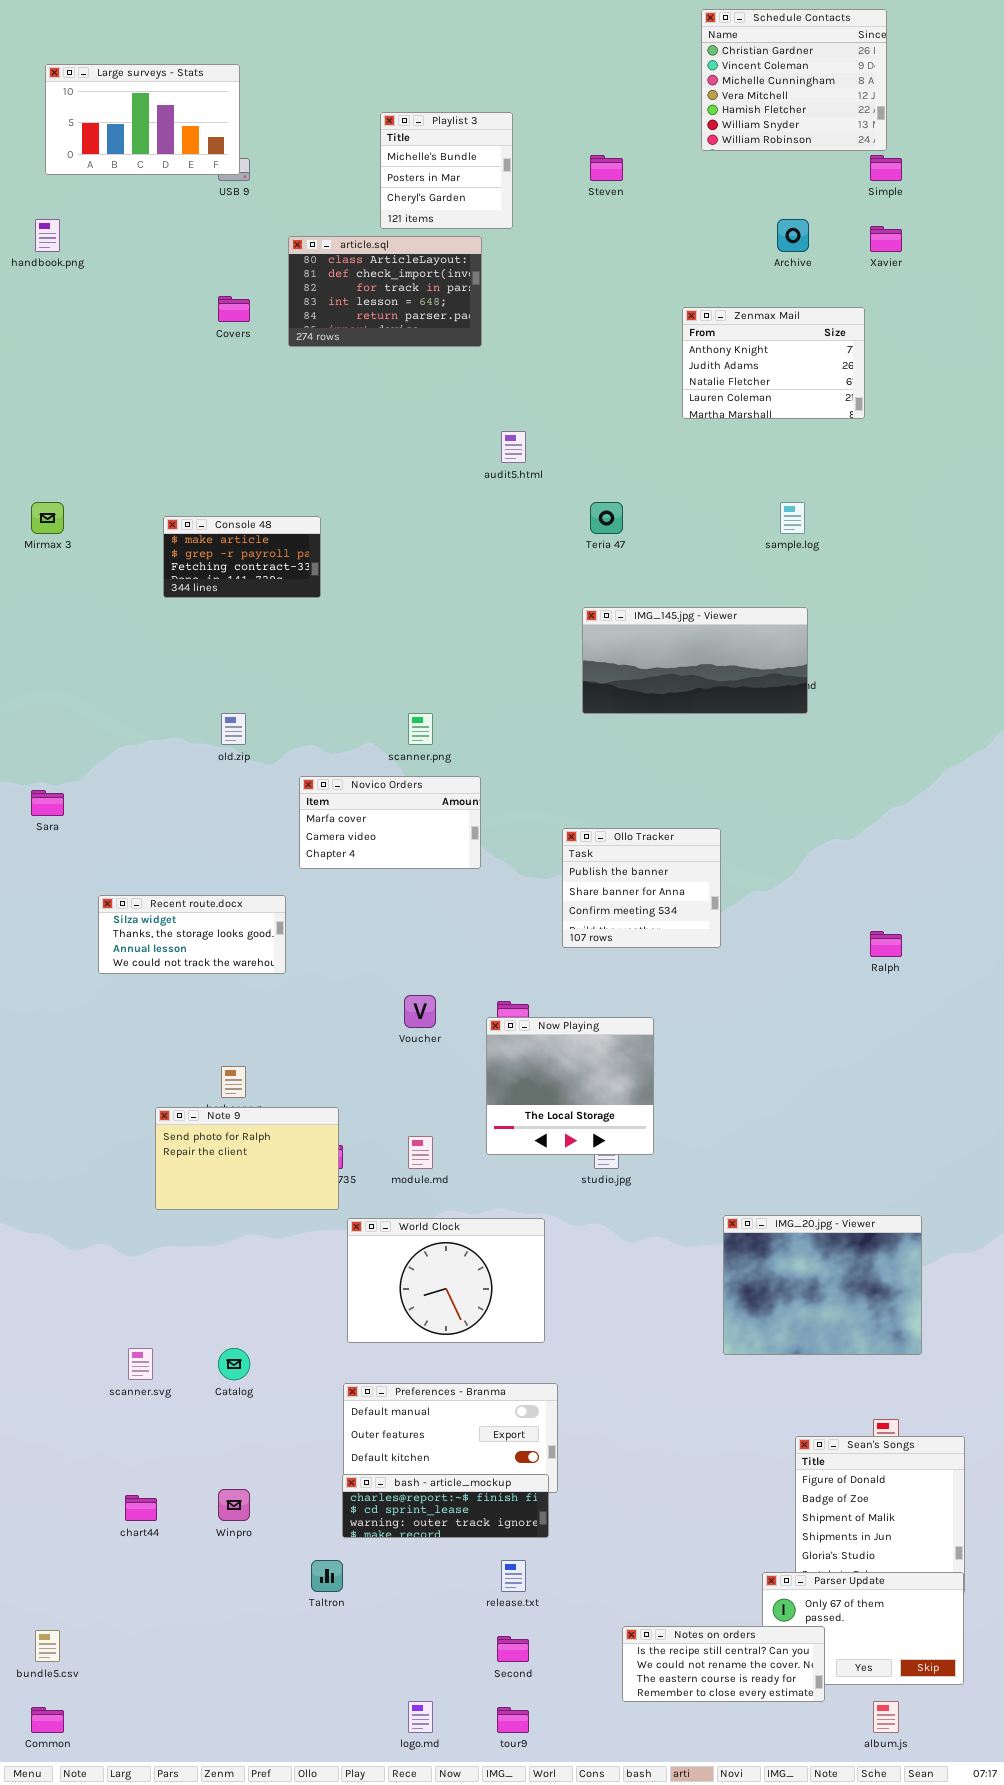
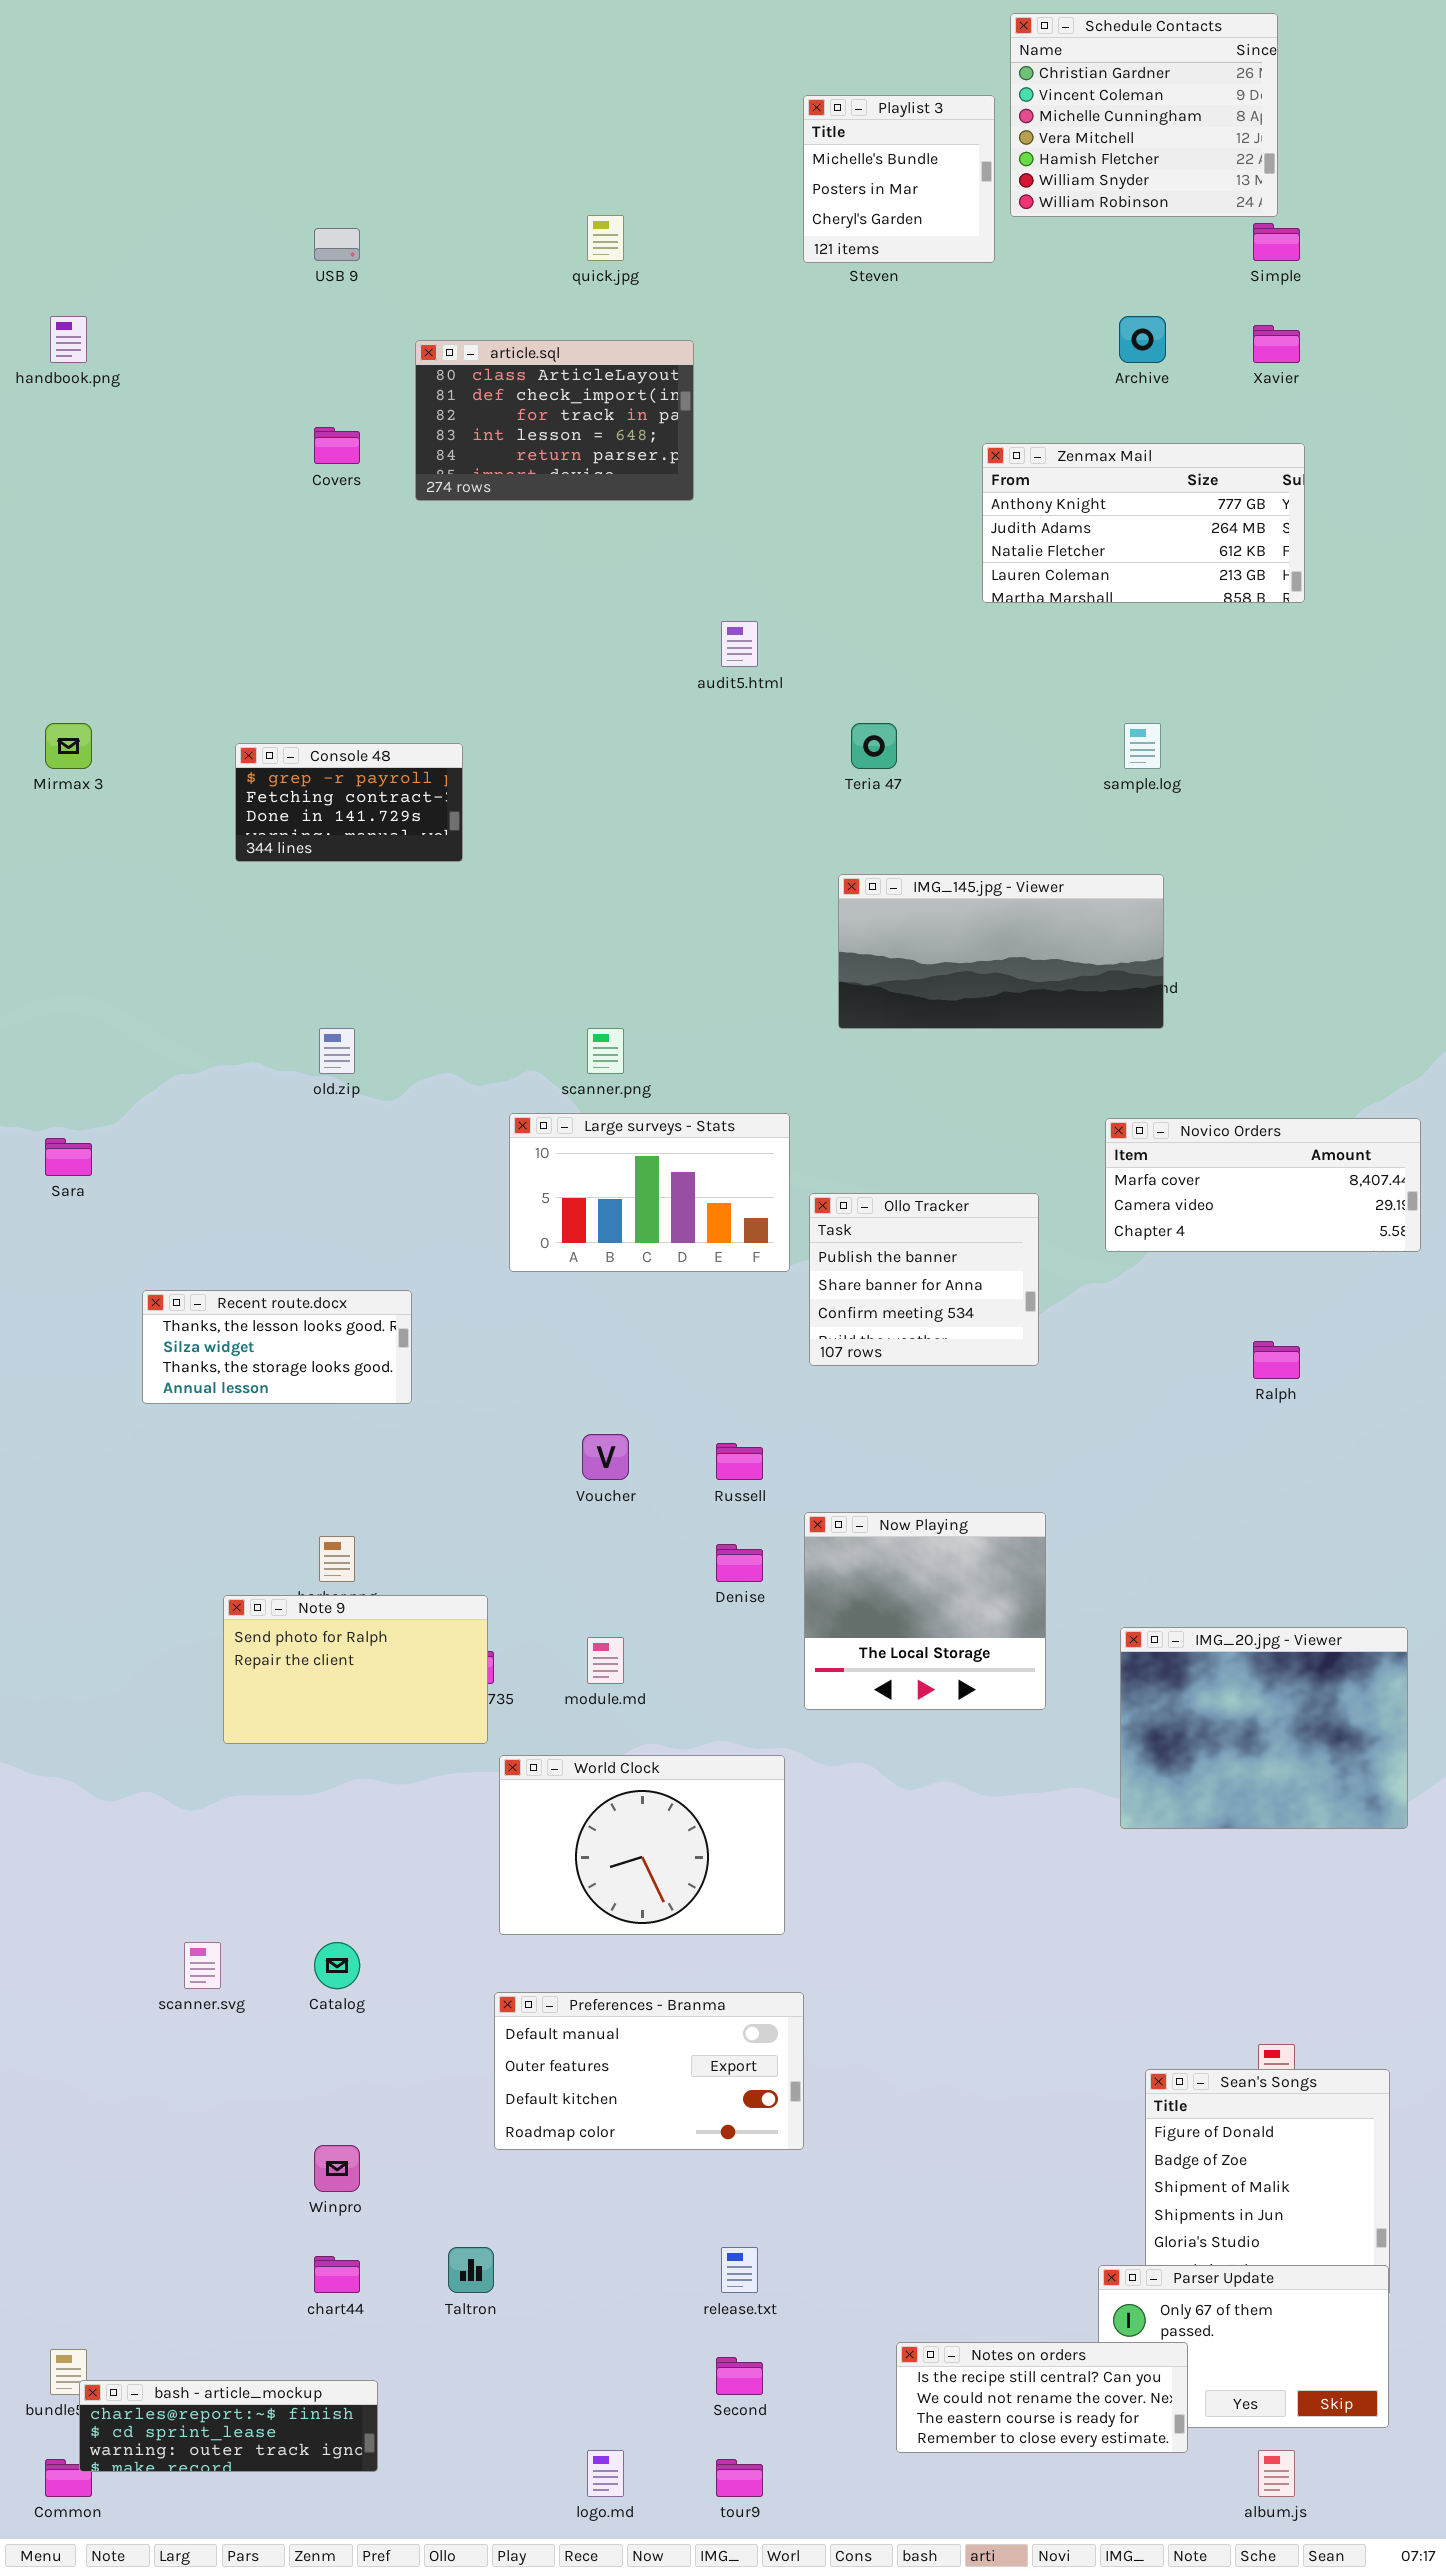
Large surveys - Stats: [45,64,240,175] -> [509,1113,790,1272], moved
Playlist 3: [380,112,513,229] -> [803,95,995,263], moved
Zenmax Mail: [682,307,865,419] -> [982,443,1305,603], resized
Console 48: [163,516,321,598] -> [235,743,463,862], scrolled down 1 row
Novico Orders: [299,776,481,869] -> [1105,1118,1421,1252], moved, resized
Recent route.docx: [98,895,286,974] -> [142,1290,412,1404], scrolled up 1 row
Now Playing: [486,1017,654,1155] -> [804,1512,1046,1710], moved
IMG_20.jpg - Viewer: [723,1215,922,1355] -> [1120,1627,1408,1829], moved
bash - article_mockup: [342,1474,549,1538] -> [79,2380,378,2472], moved
chart44: [125,1495,157,1521] -> [314,2256,360,2293], moved

